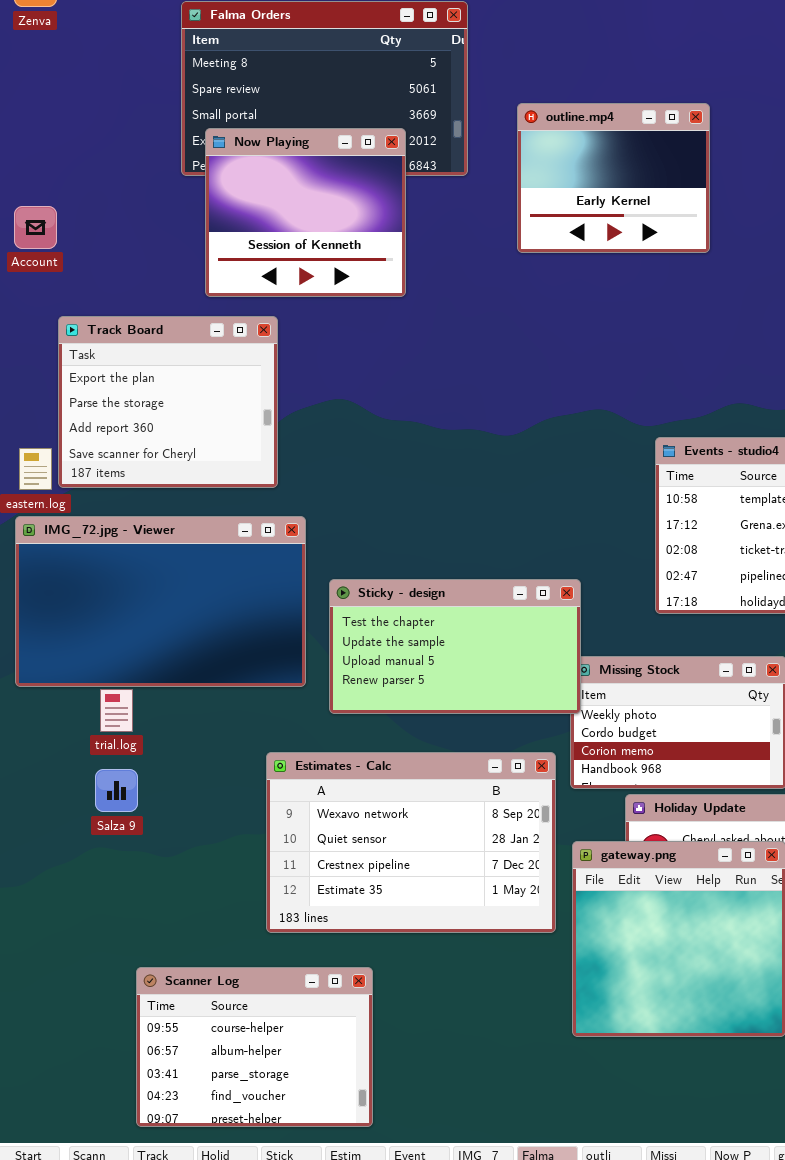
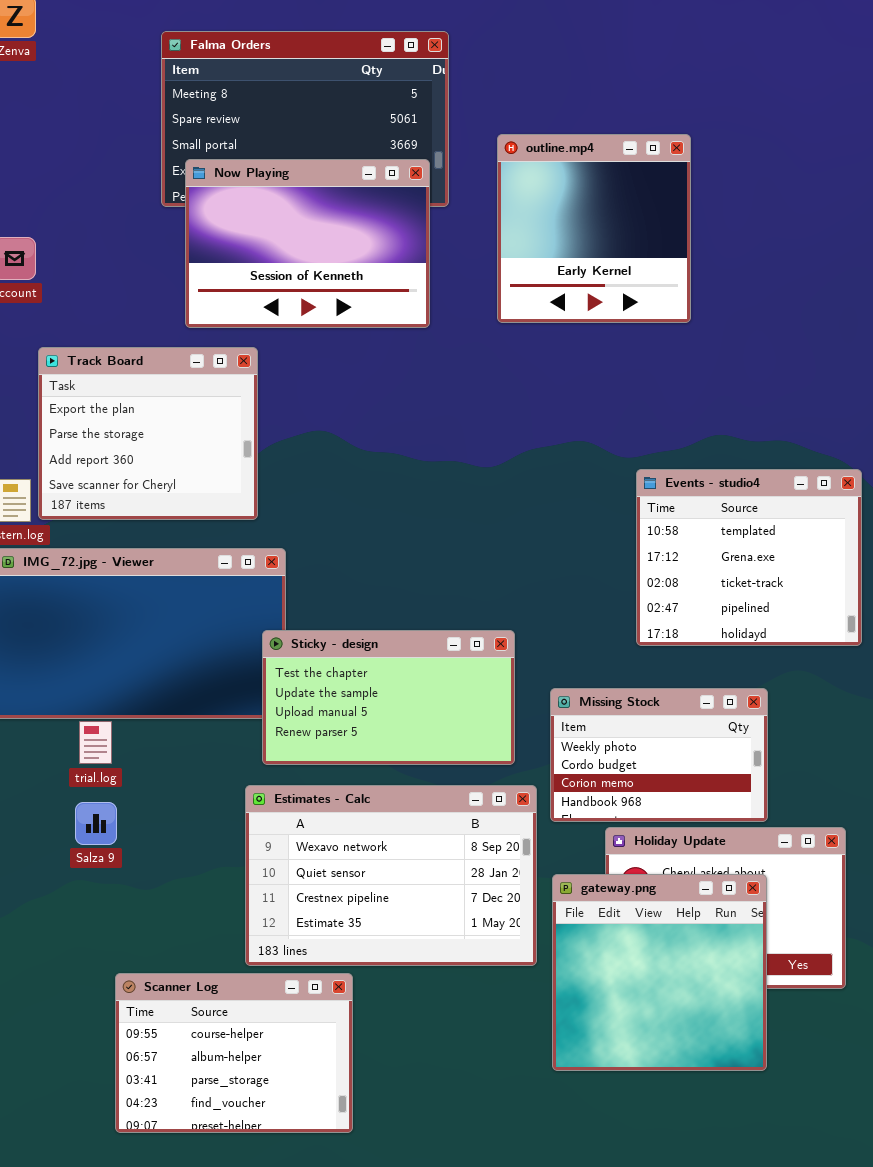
outline.mp4: [517,103,710,253] -> [497,134,691,323], resized
Now Playing: [205,128,406,297] -> [185,159,430,328], resized
Sticky - design: [329,579,581,714] -> [262,630,515,765], moved
Scanner Log: [136,967,373,1127] -> [115,973,353,1133], moved

